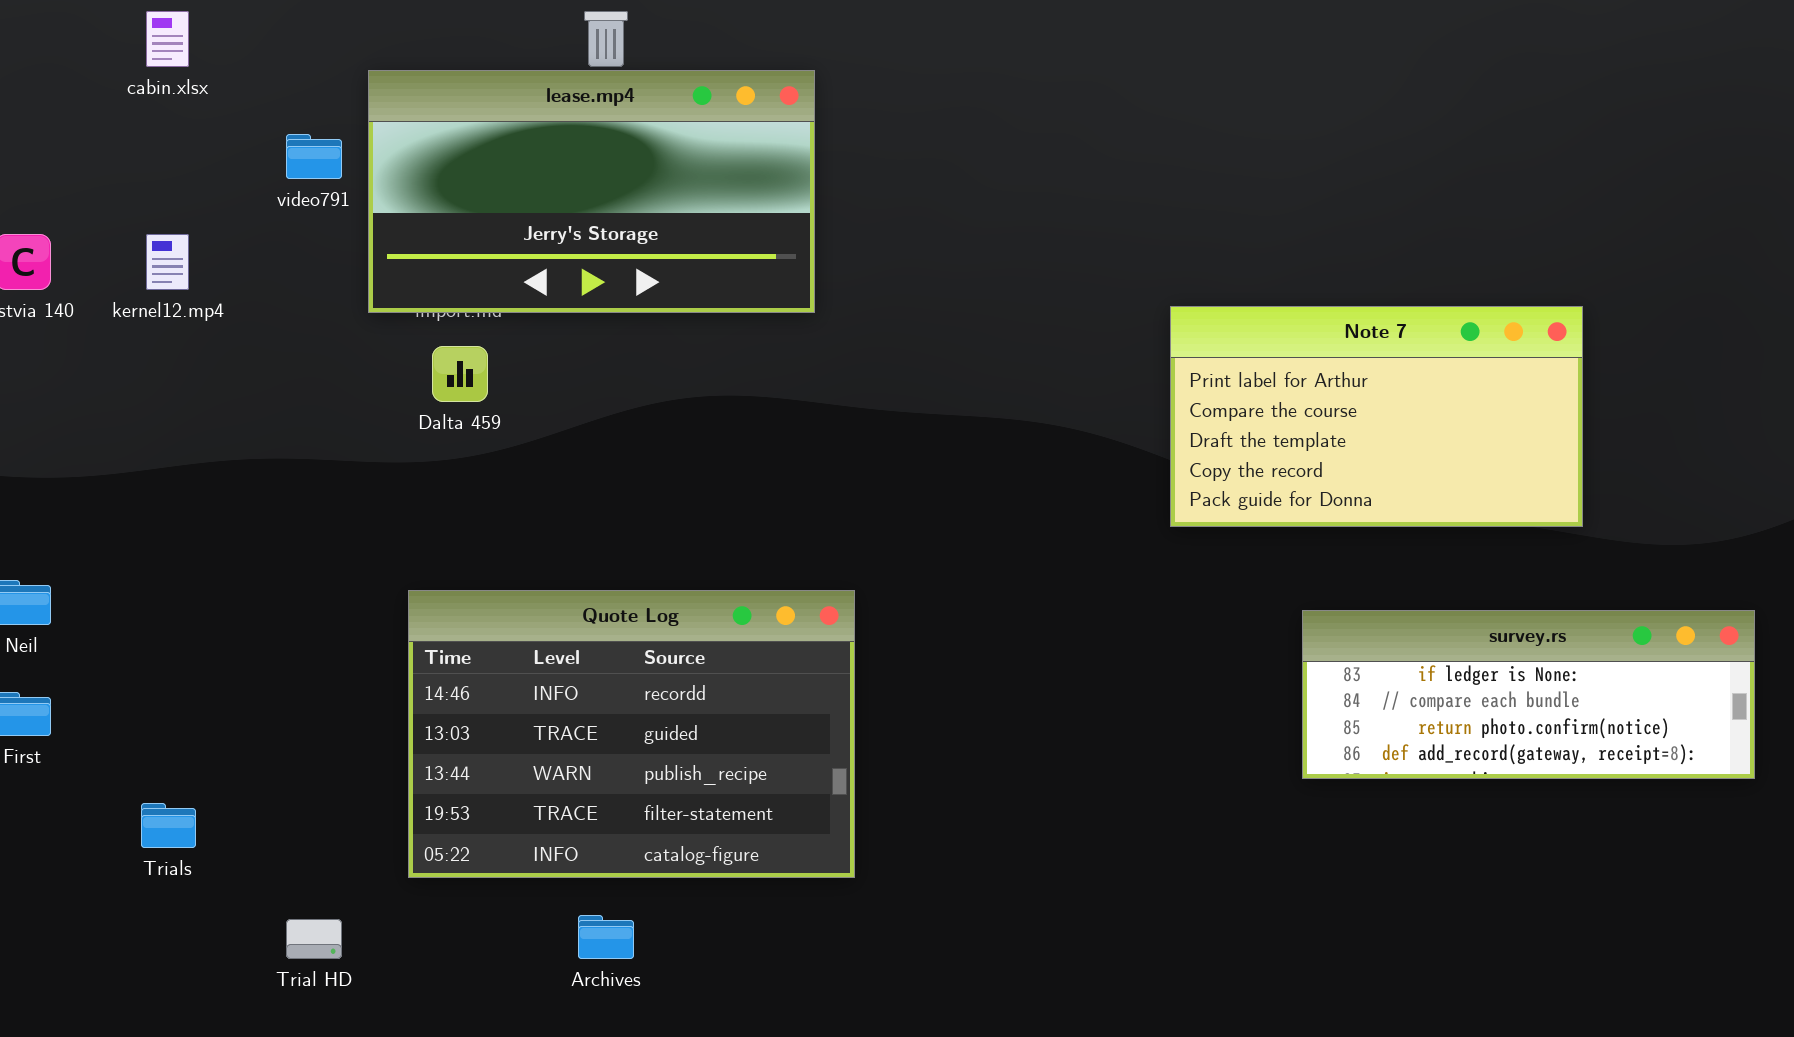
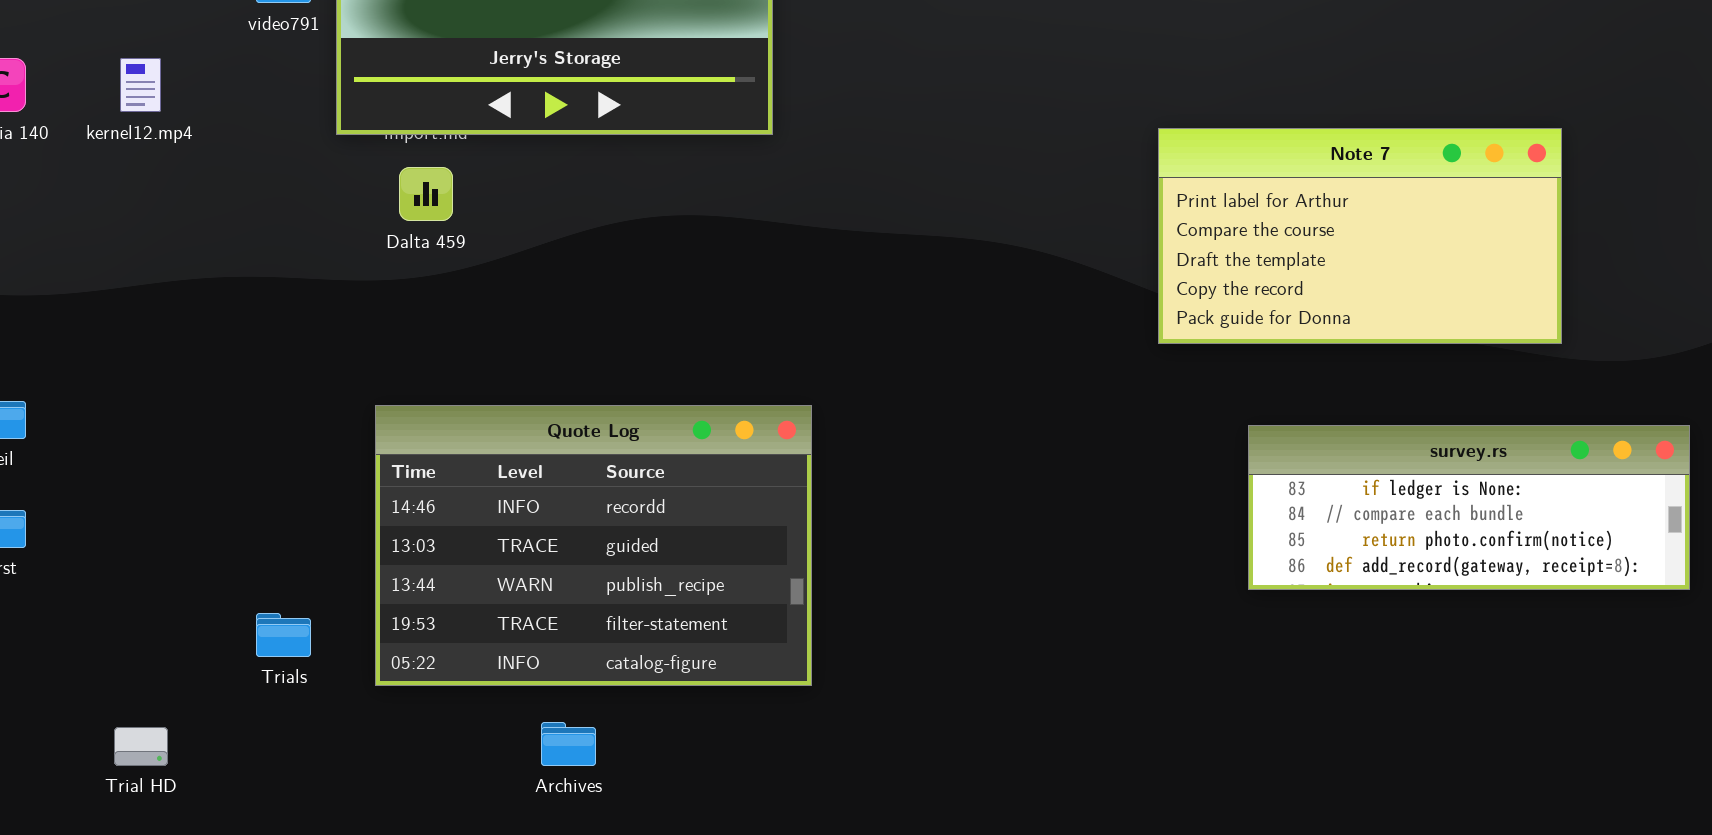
Note 7: [1170,306,1583,527] -> [1158,128,1562,344], moved
Trials: [141,803,196,848] -> [256,613,311,657], moved
Trial HD: [286,919,342,959] -> [114,727,168,766], moved

